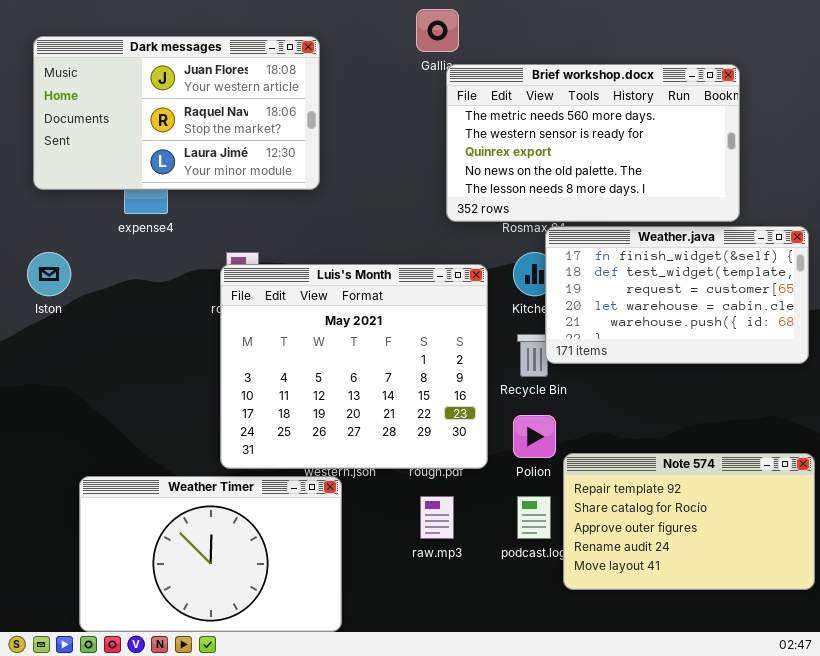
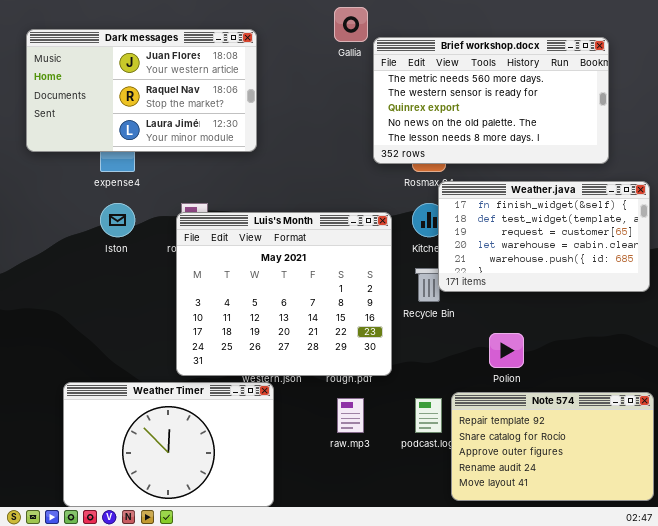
Brief workshop.docx: [446,64,740,222] -> [373,37,609,164], moved
Iston: [27,252,71,296] -> [100,203,135,237], moved
Polion: [513,415,556,458] -> [489,333,524,368], moved
Note 574: [563,453,815,590] -> [451,392,654,501], moved

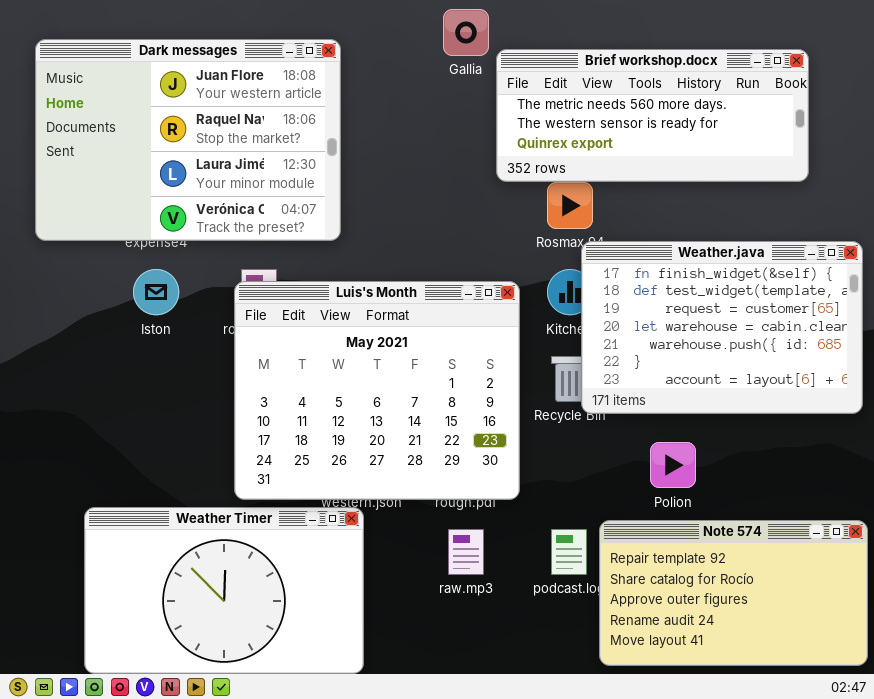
Dark messages: [26,29,257,152] -> [35,39,341,241], resized
Brief workshop.docx: [373,37,609,164] -> [496,49,809,182], resized
Weather.java: [438,181,650,292] -> [581,241,863,414], resized

